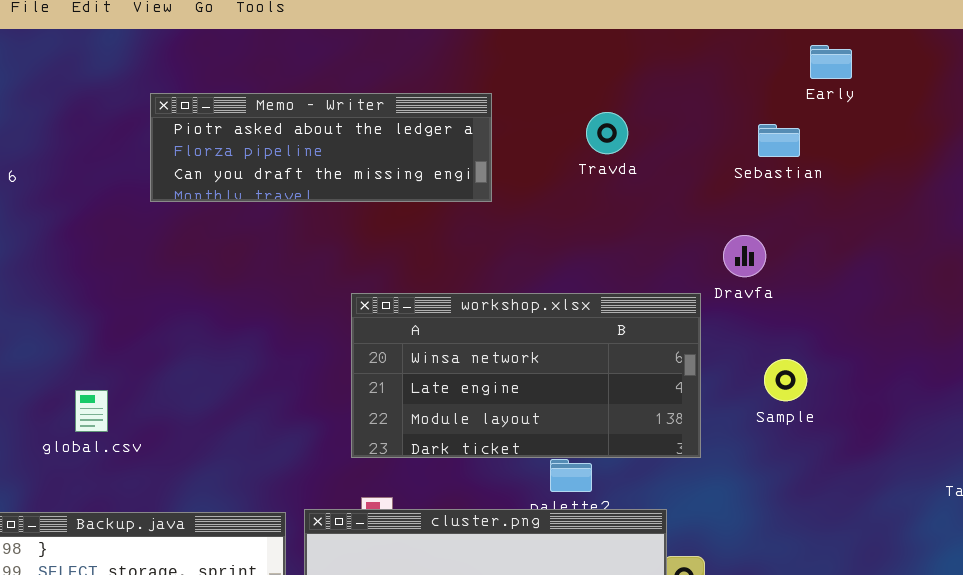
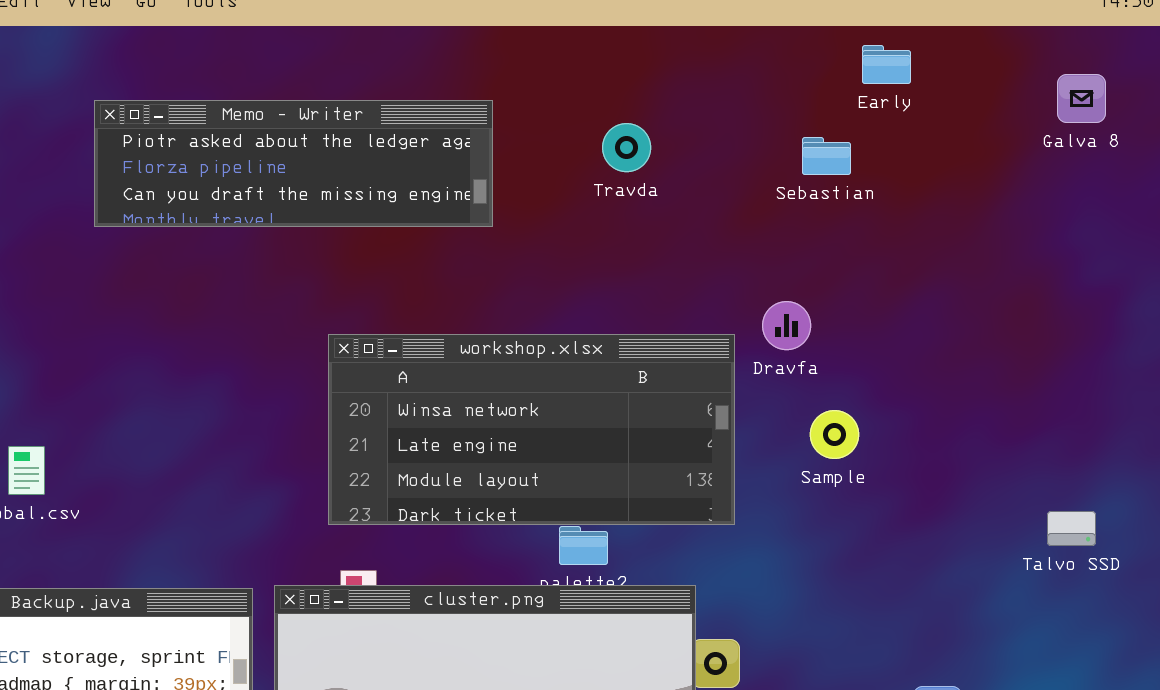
Dravfa: [723,235,766,277] -> [762,301,811,350], moved

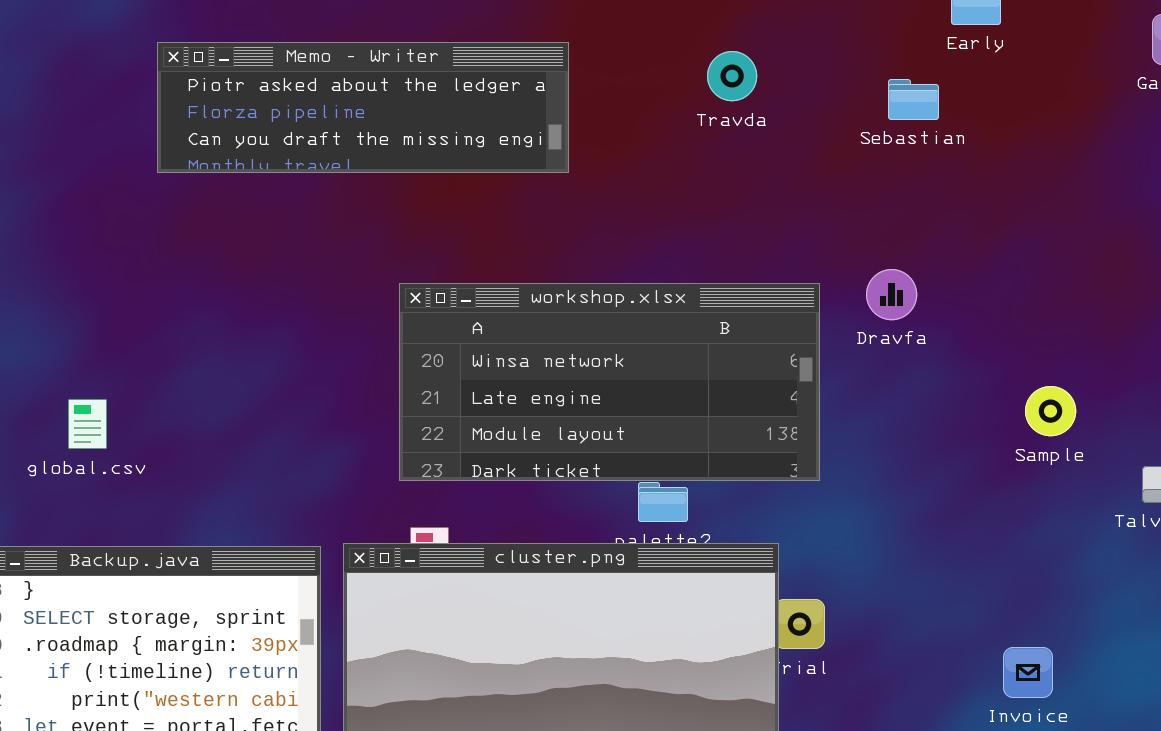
Travda: [602,123,651,172] -> [707,51,757,101], moved
Dravfa: [762,301,811,350] -> [866,269,917,320], moved
Sample: [810,410,859,459] -> [1025,386,1076,436], moved

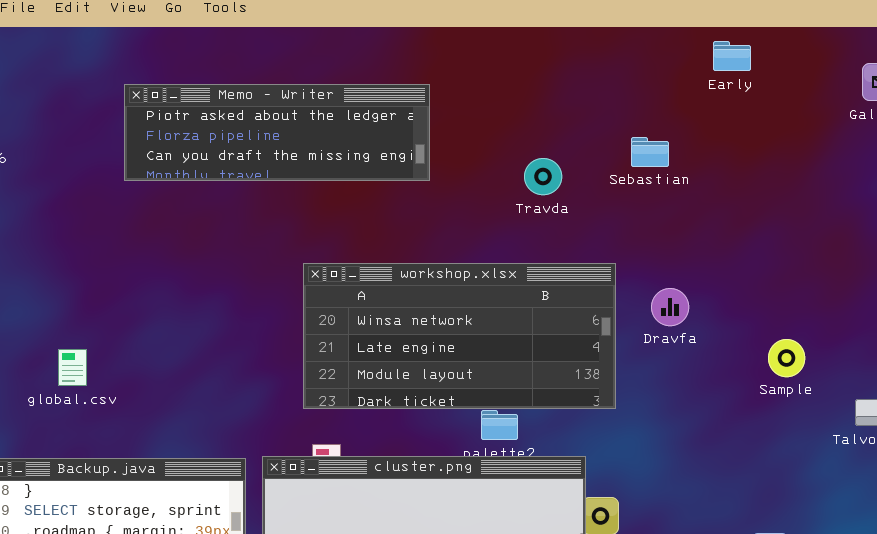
Travda: [707,51,757,101] -> [524,158,562,195], moved
Sebastian: [888,79,939,120] -> [631,137,669,167], moved
Dravfa: [866,269,917,320] -> [651,288,689,326], moved

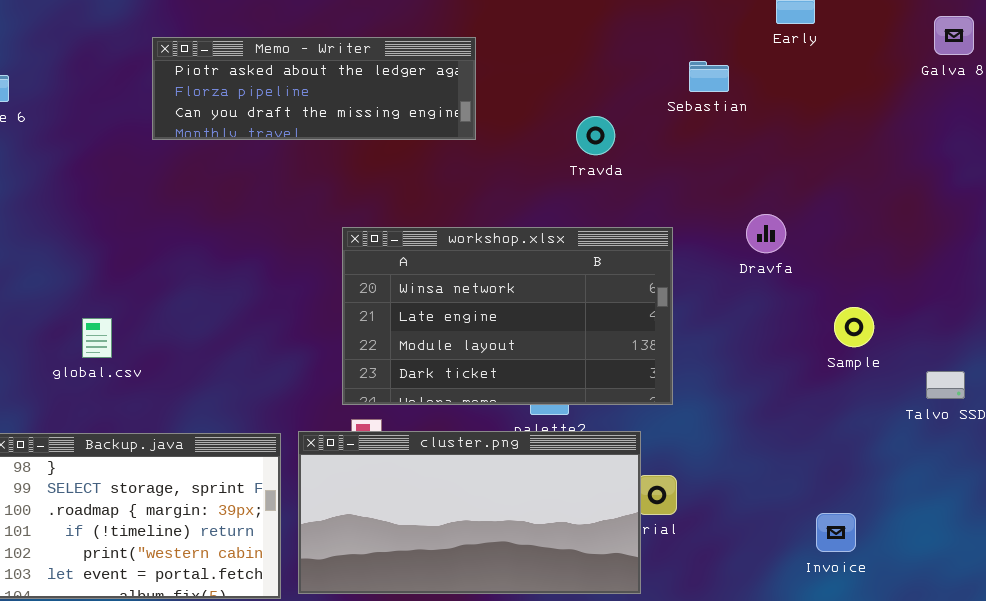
Sebastian: [631,137,669,167] -> [689,61,729,92], moved
workshop.xlsx: [303,263,616,409] -> [342,227,673,405], resized
Dravfa: [651,288,689,326] -> [746,214,786,253], moved

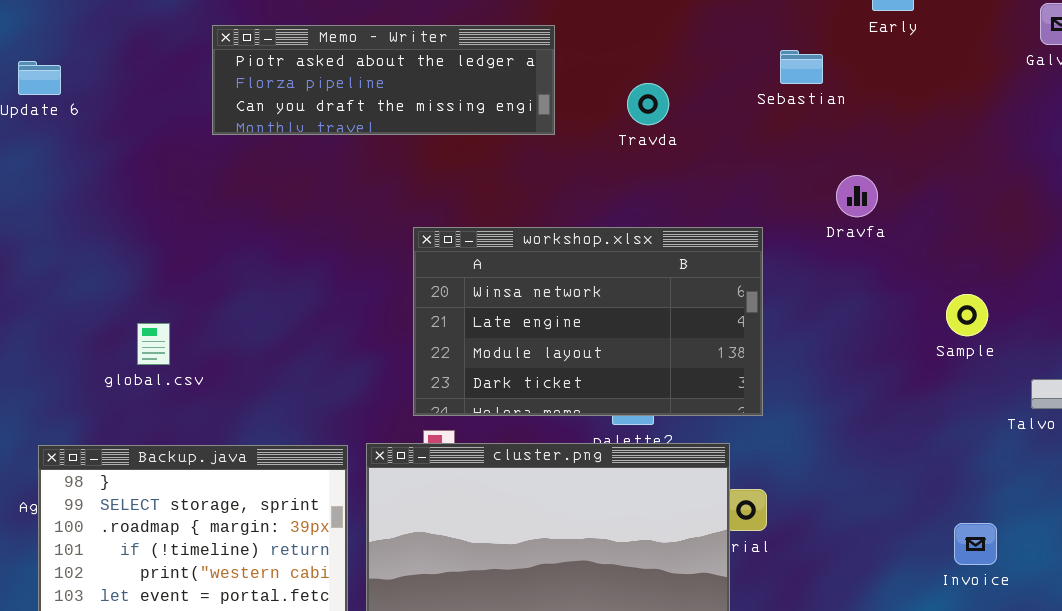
Travda: [576,116,615,155] -> [627,83,669,125], moved
Dravfa: [746,214,786,253] -> [836,175,878,217], moved
Sample: [834,307,874,347] -> [946,294,988,336], moved
Invoice: [816,513,856,552] -> [954,523,997,565], moved

